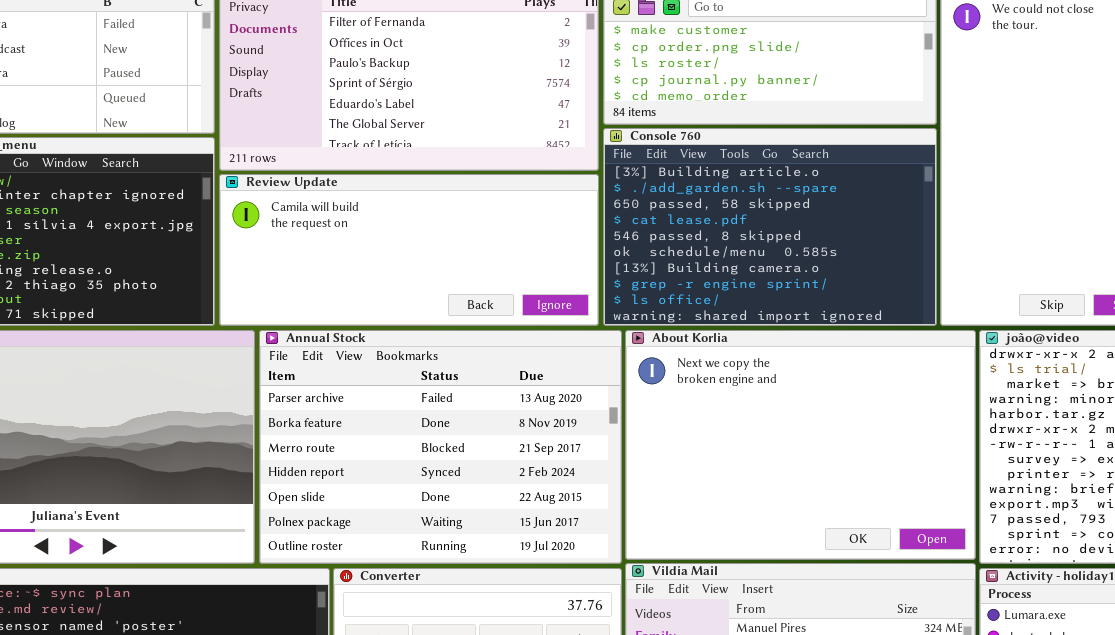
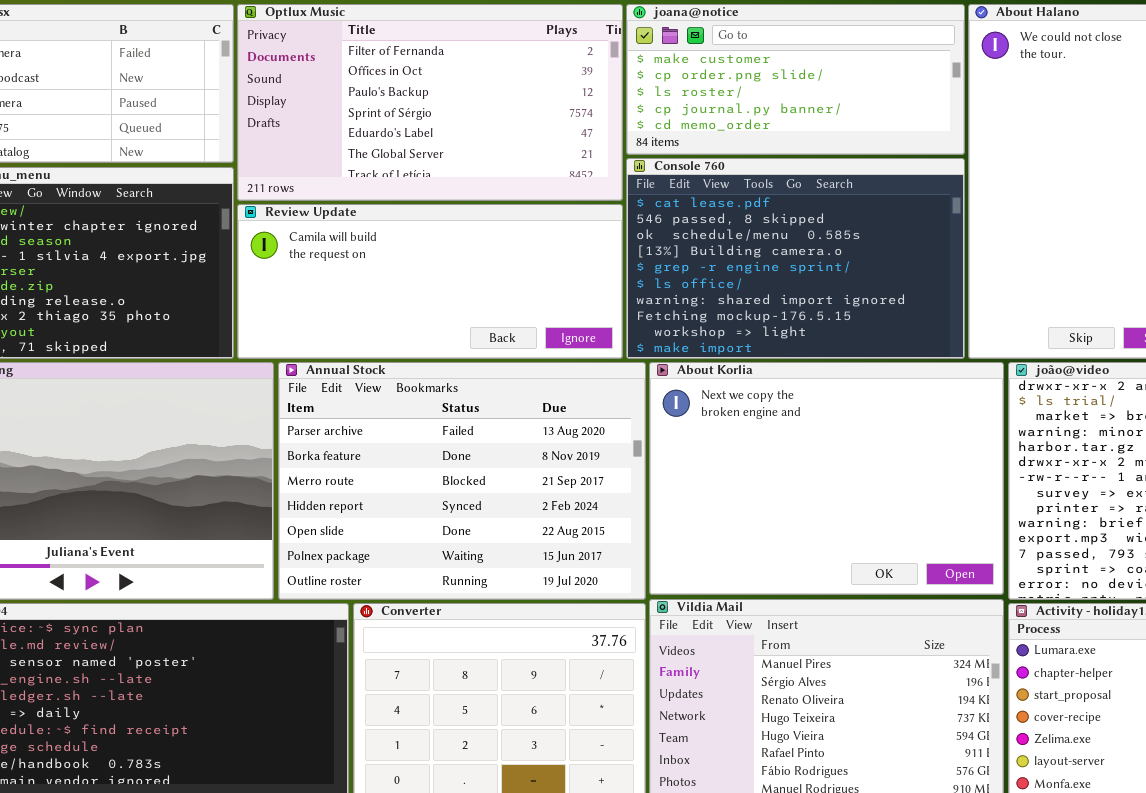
Console 760: [603,128,937,326] -> [626,158,965,359], scrolled down 3 rows

